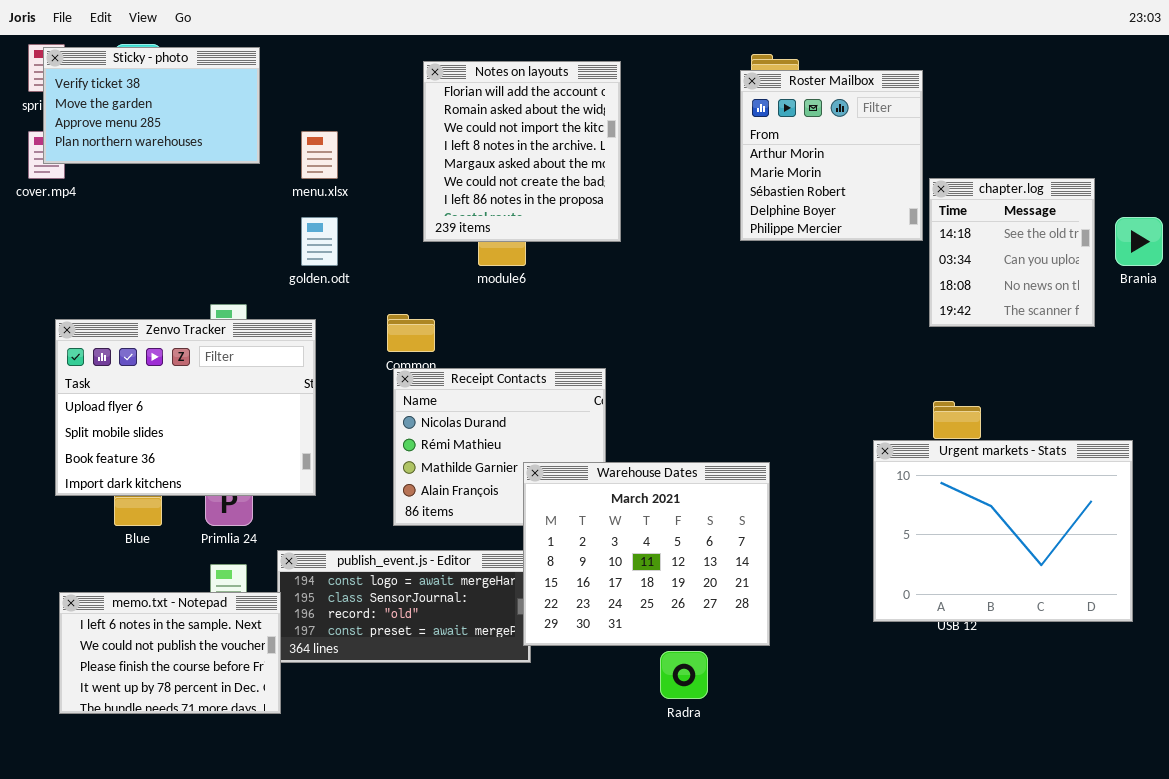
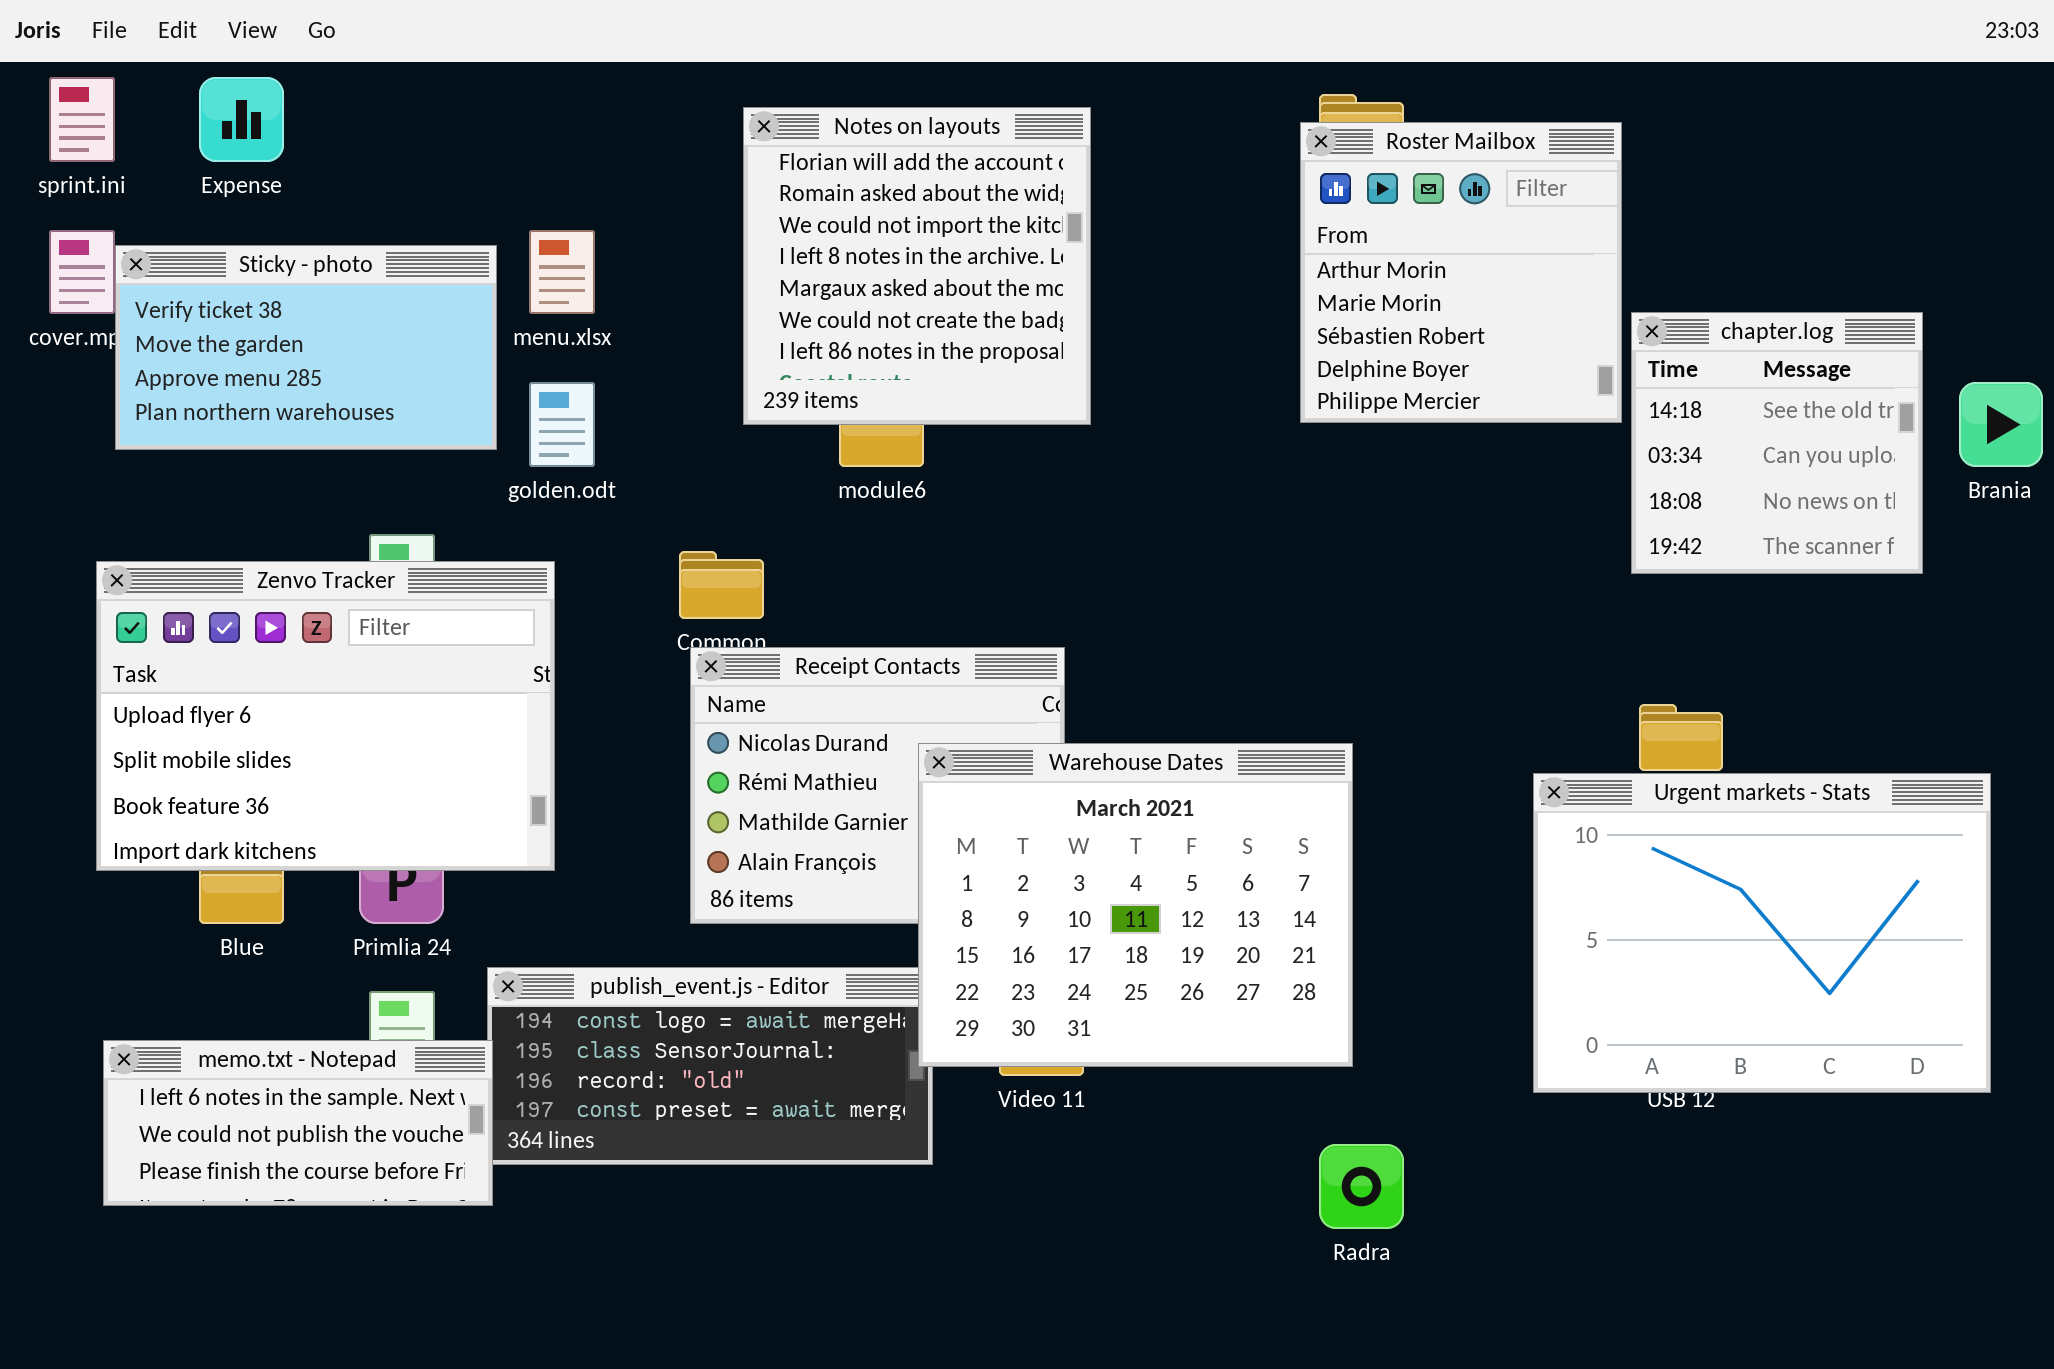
Sticky - photo: [43,47,260,164] -> [115,245,497,450], moved
Warehouse Dates: [523,462,770,646] -> [918,743,1353,1067], moved
memo.txt - Notepad: [59,592,281,714] -> [103,1040,493,1206], resized
Radra: [660,651,708,699] -> [1319,1144,1404,1229], moved

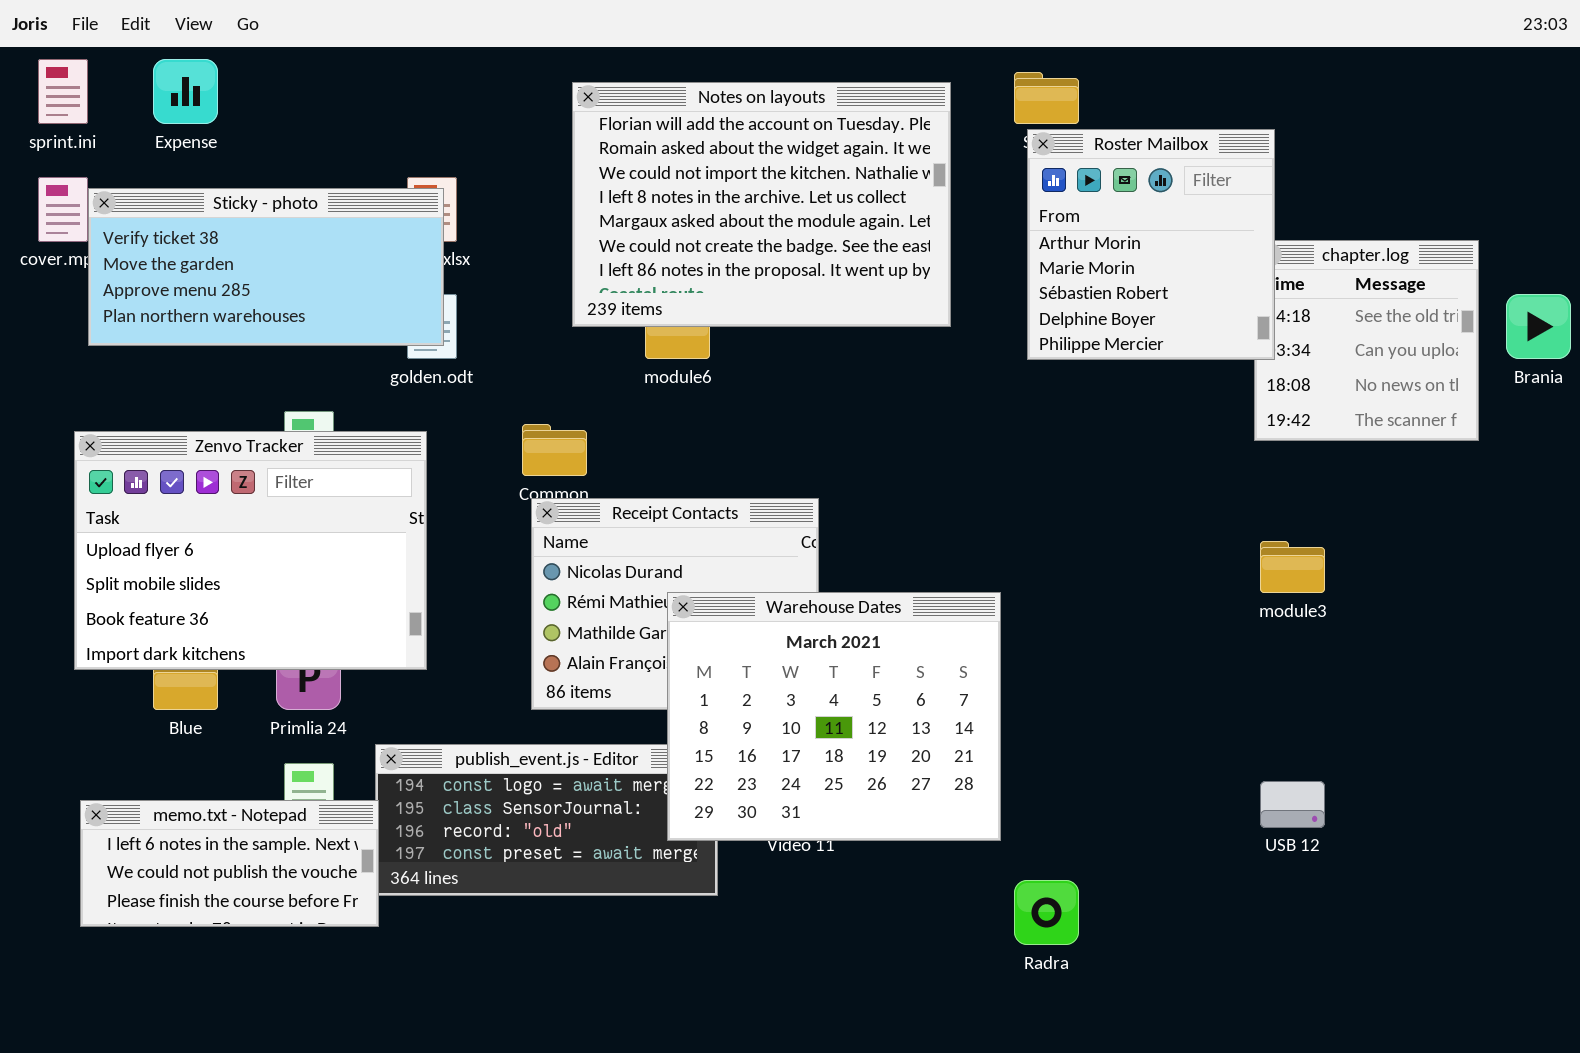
Notes on layouts: [743,107,1091,425] -> [572,82,951,327], resized
Roster Mailbox: [1300,122,1622,423] -> [1027,129,1275,360], moved
Sticky - photo: [115,245,497,450] -> [88,188,444,346], resized
Warehouse Dates: [918,743,1353,1067] -> [667,592,1001,841], moved
Urgent markets - Stats: [1533,773,1991,1093] -> none, closed

